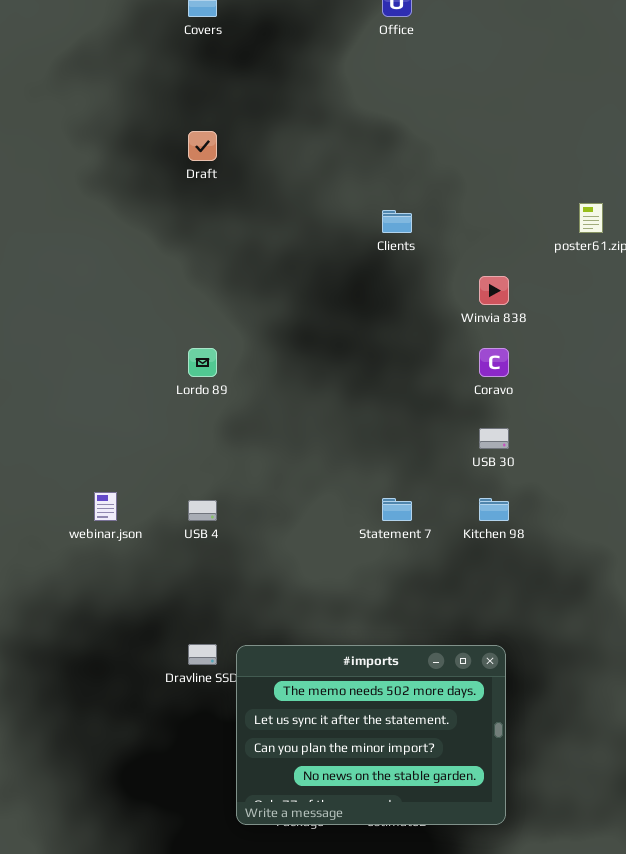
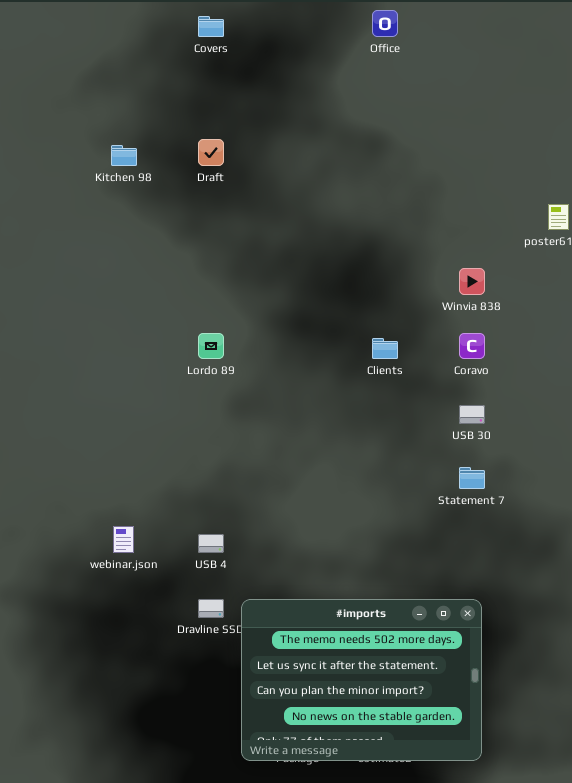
Clients: [382,210,412,233] -> [372,338,398,359], moved
webinar.json: [94,492,117,521] -> [113,526,134,553], moved
Statement 7: [382,498,412,521] -> [459,467,485,489], moved
Kitchen 98: [479,498,509,521] -> [111,145,137,166], moved
USB 4: [188,500,217,521] -> [198,534,224,553], moved

